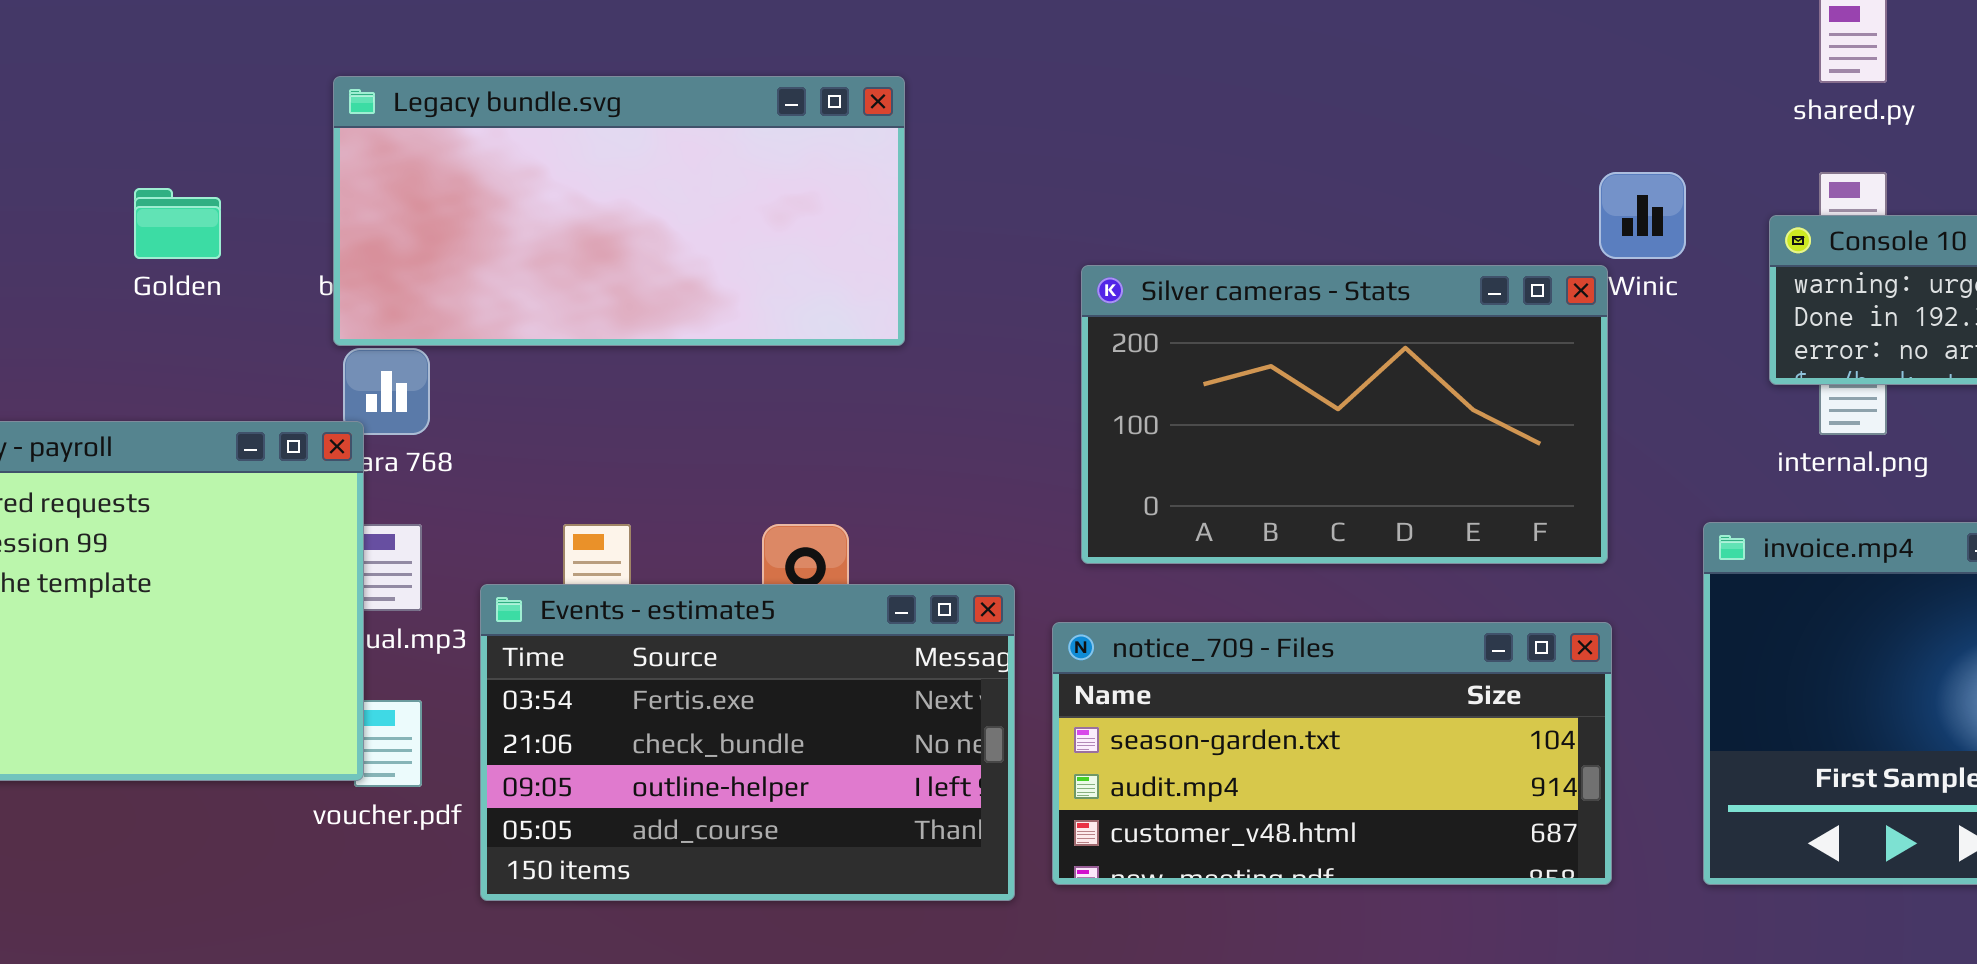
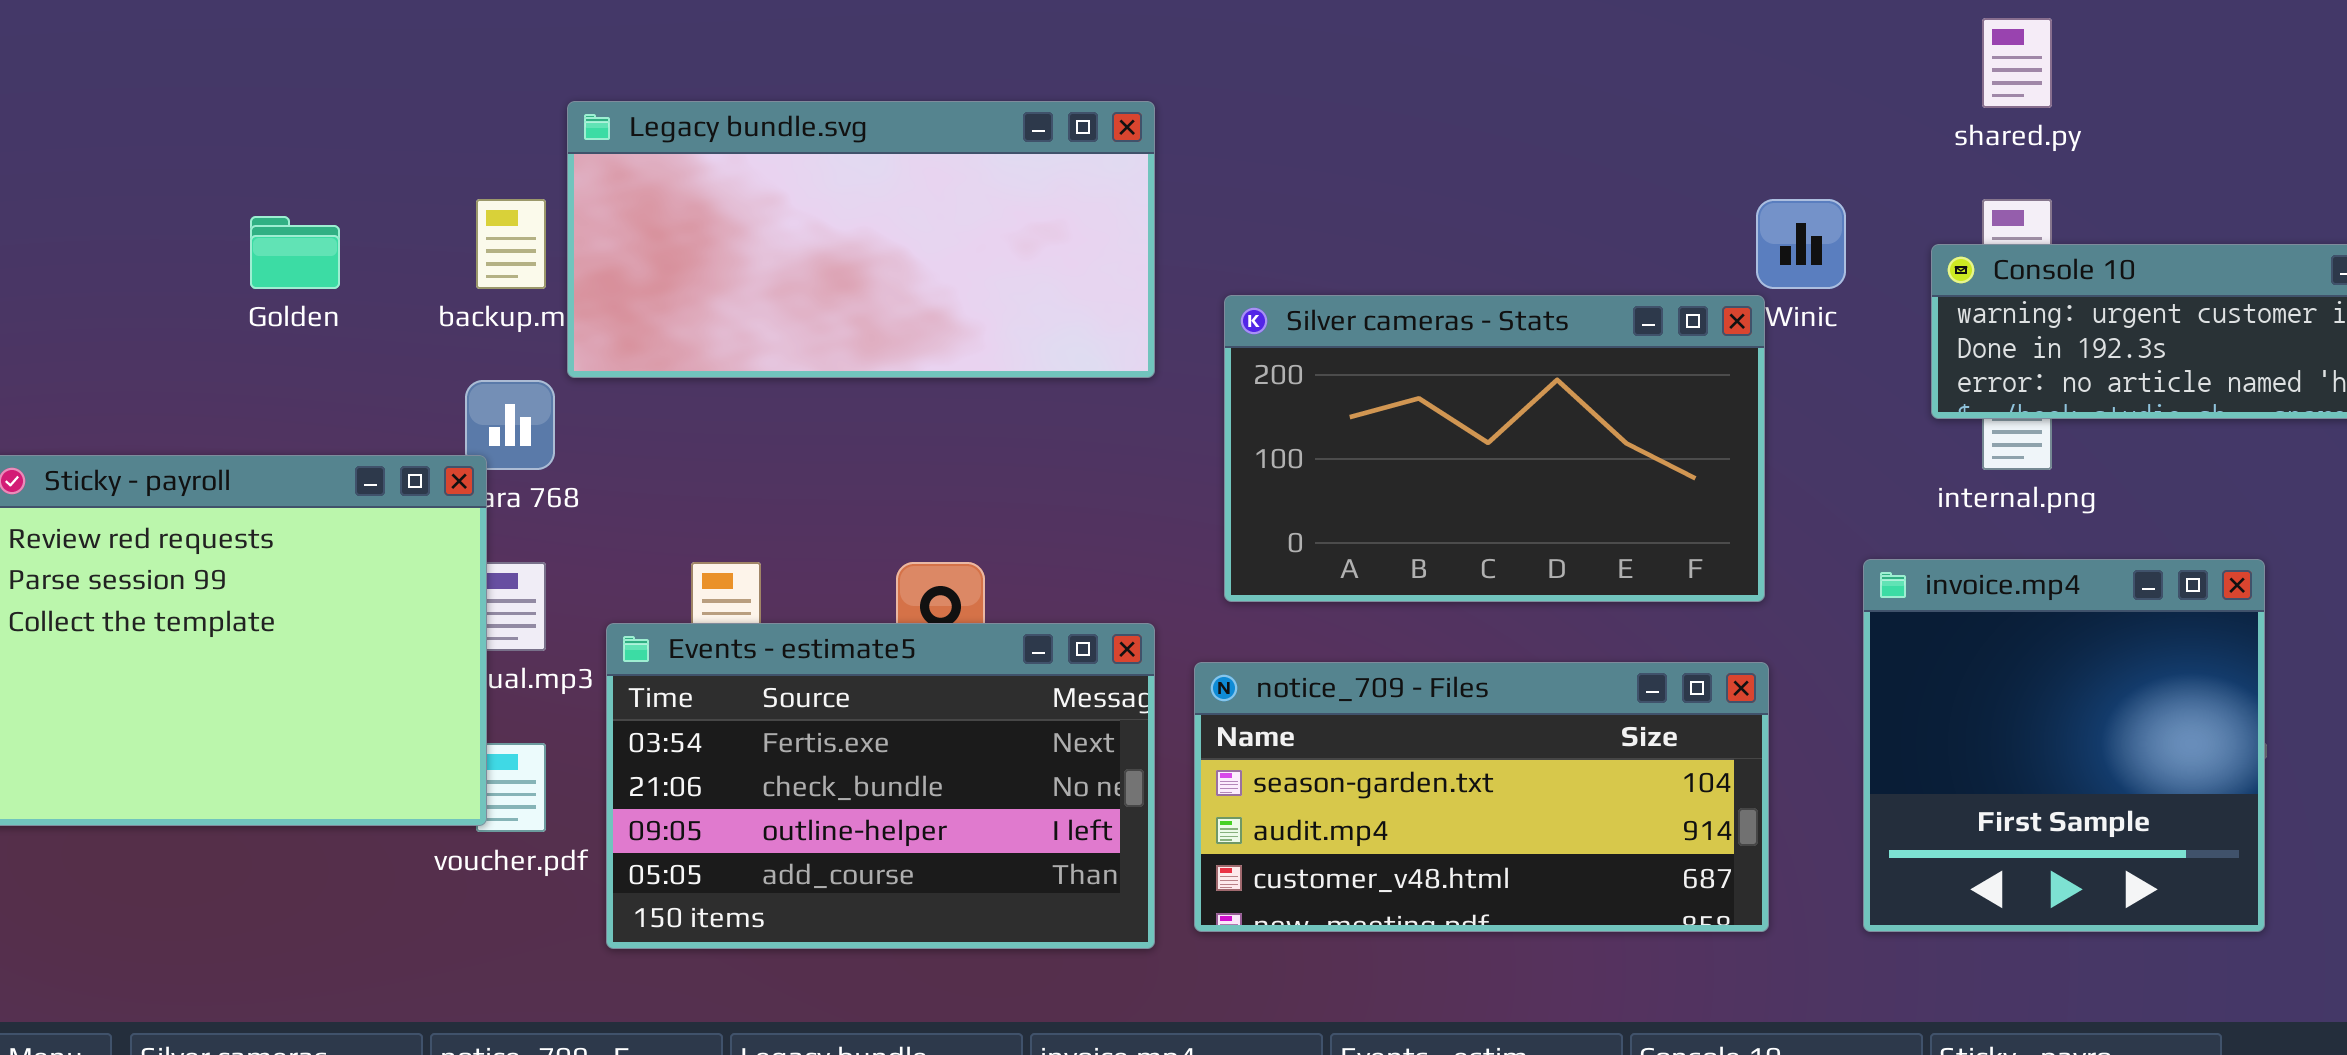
Legacy bundle.svg: [333,76,905,346] -> [567,101,1155,378], moved

